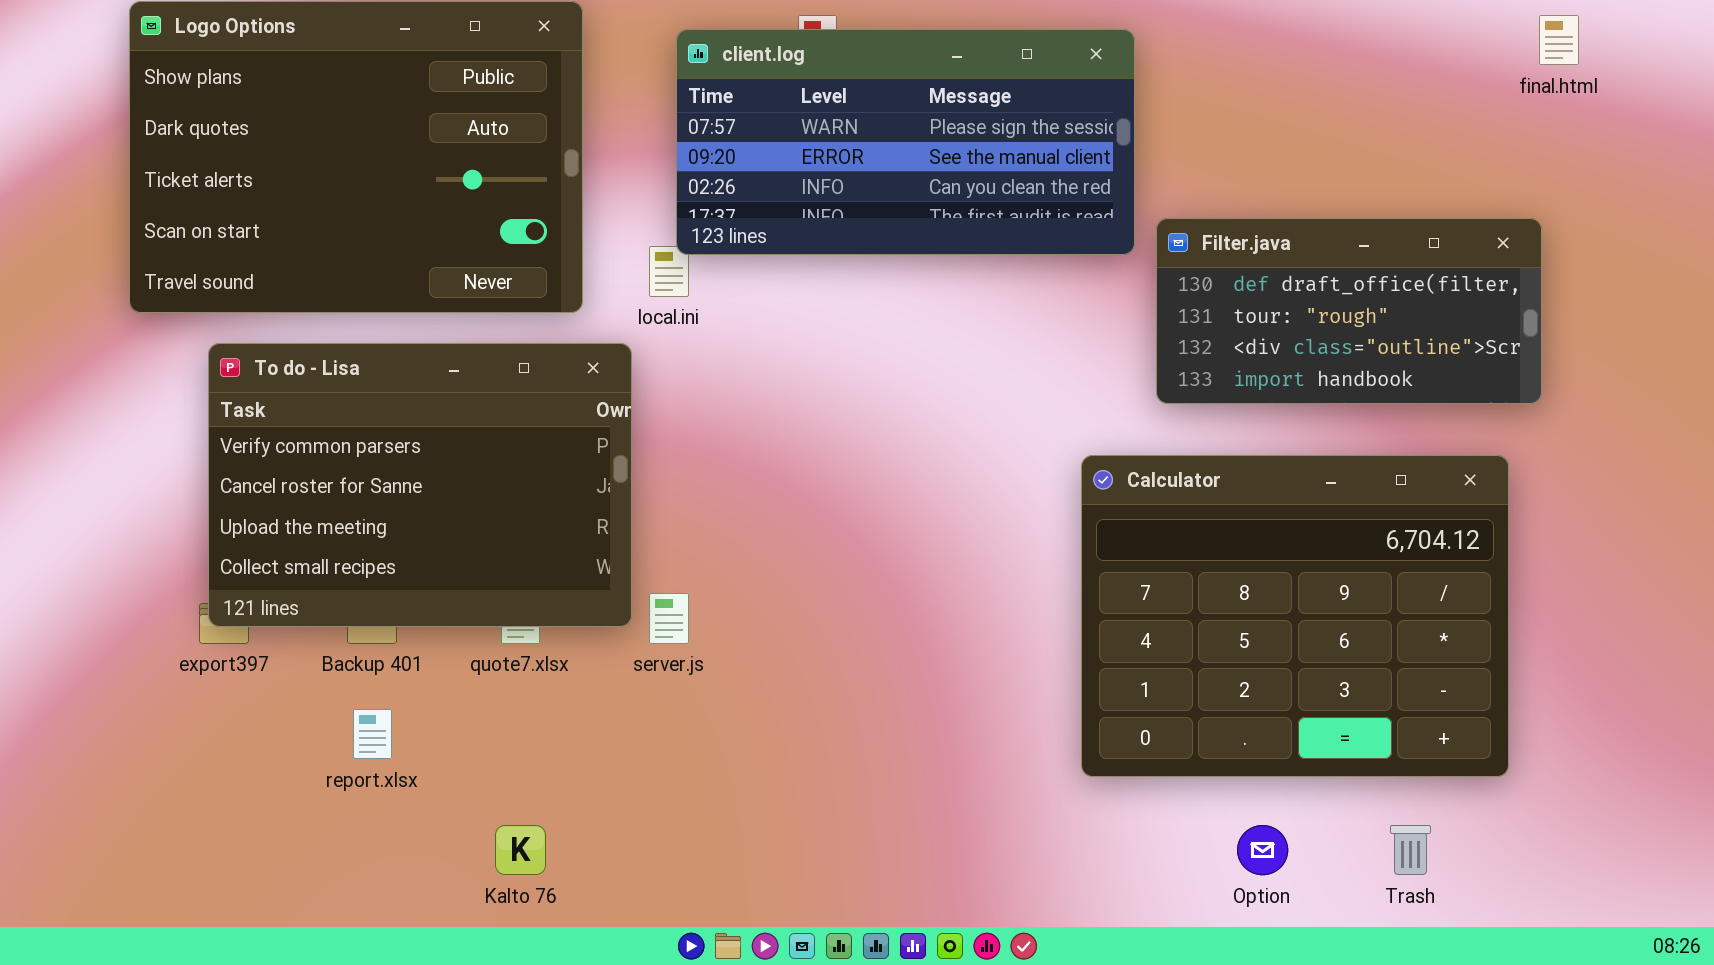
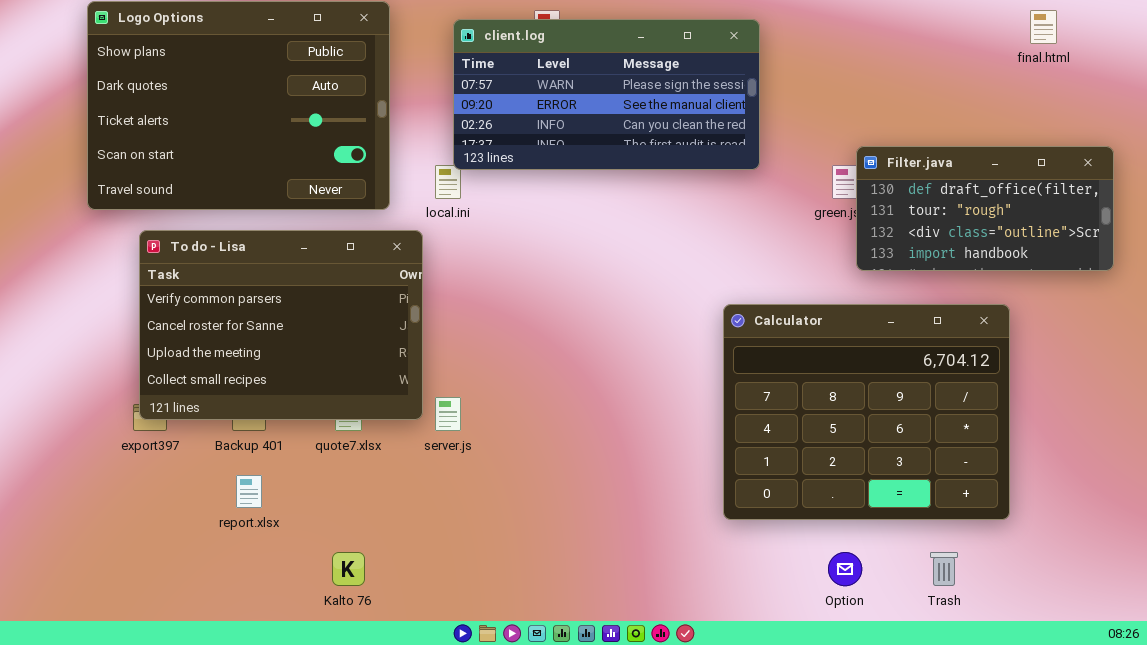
Filter.java: [1156,218,1542,404] -> [856,146,1114,271], moved

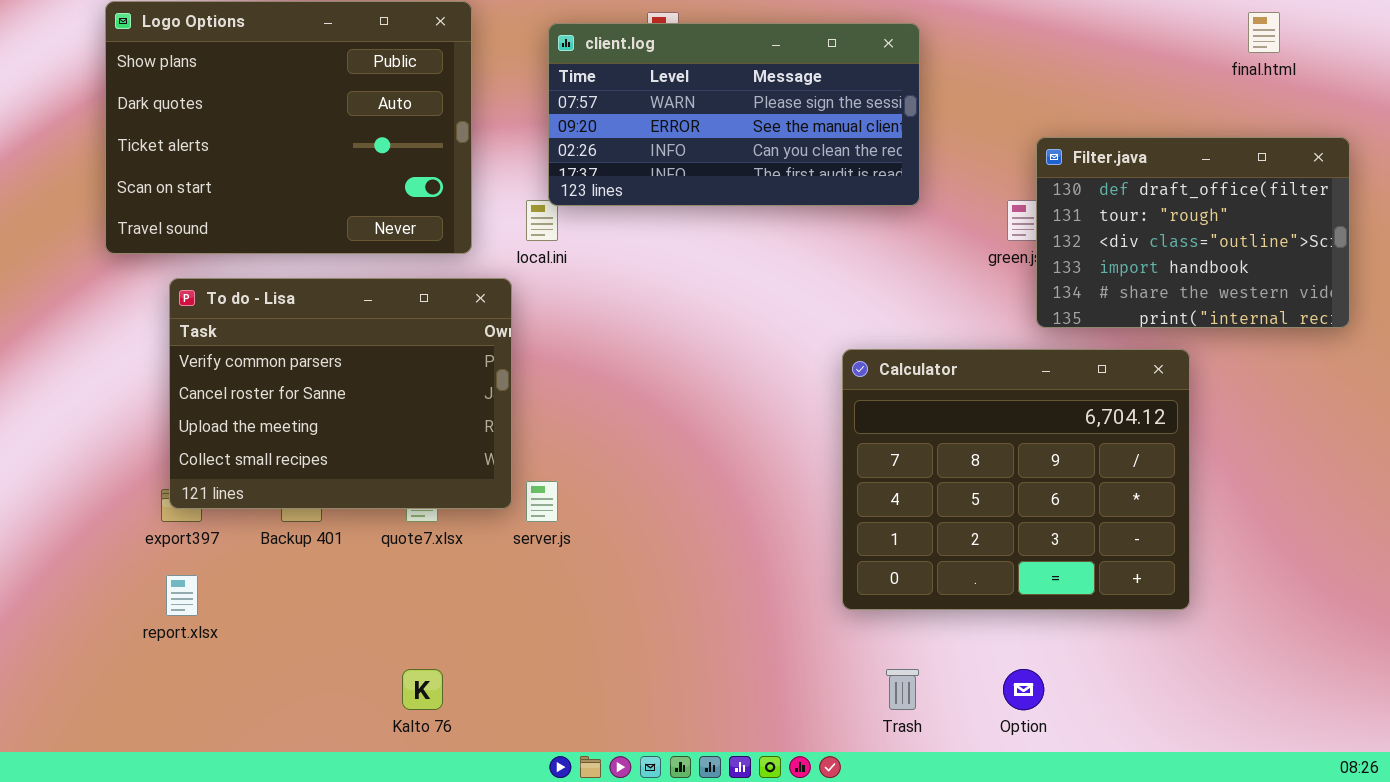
Filter.java: [856,146,1114,271] -> [1036,137,1350,328], resized
Calculator: [723,304,1010,520] -> [842,349,1190,610], moved
report.xlsx: [236,475,262,508] -> [166,575,198,616], moved
Trash: [930,552,958,586] -> [886,669,919,710], moved

